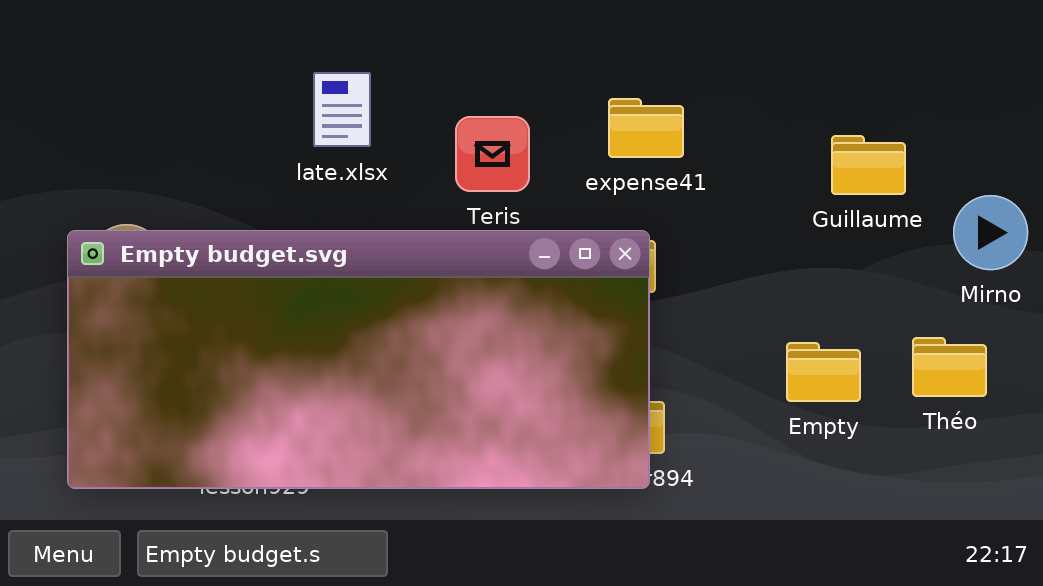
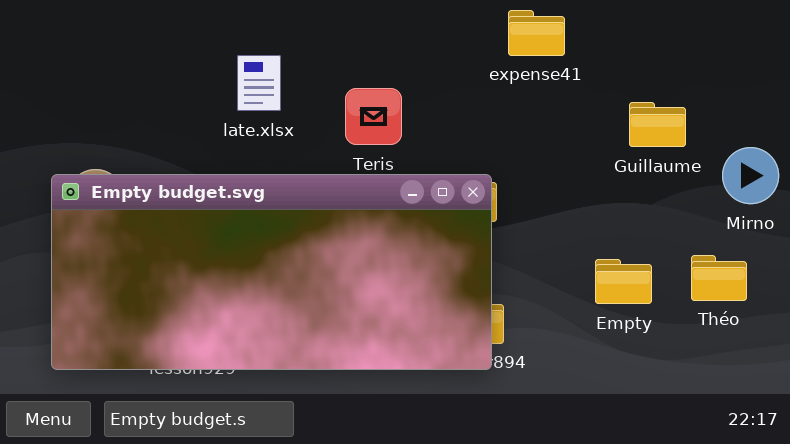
expense41: [608,98,684,158] -> [508,10,565,56], moved

